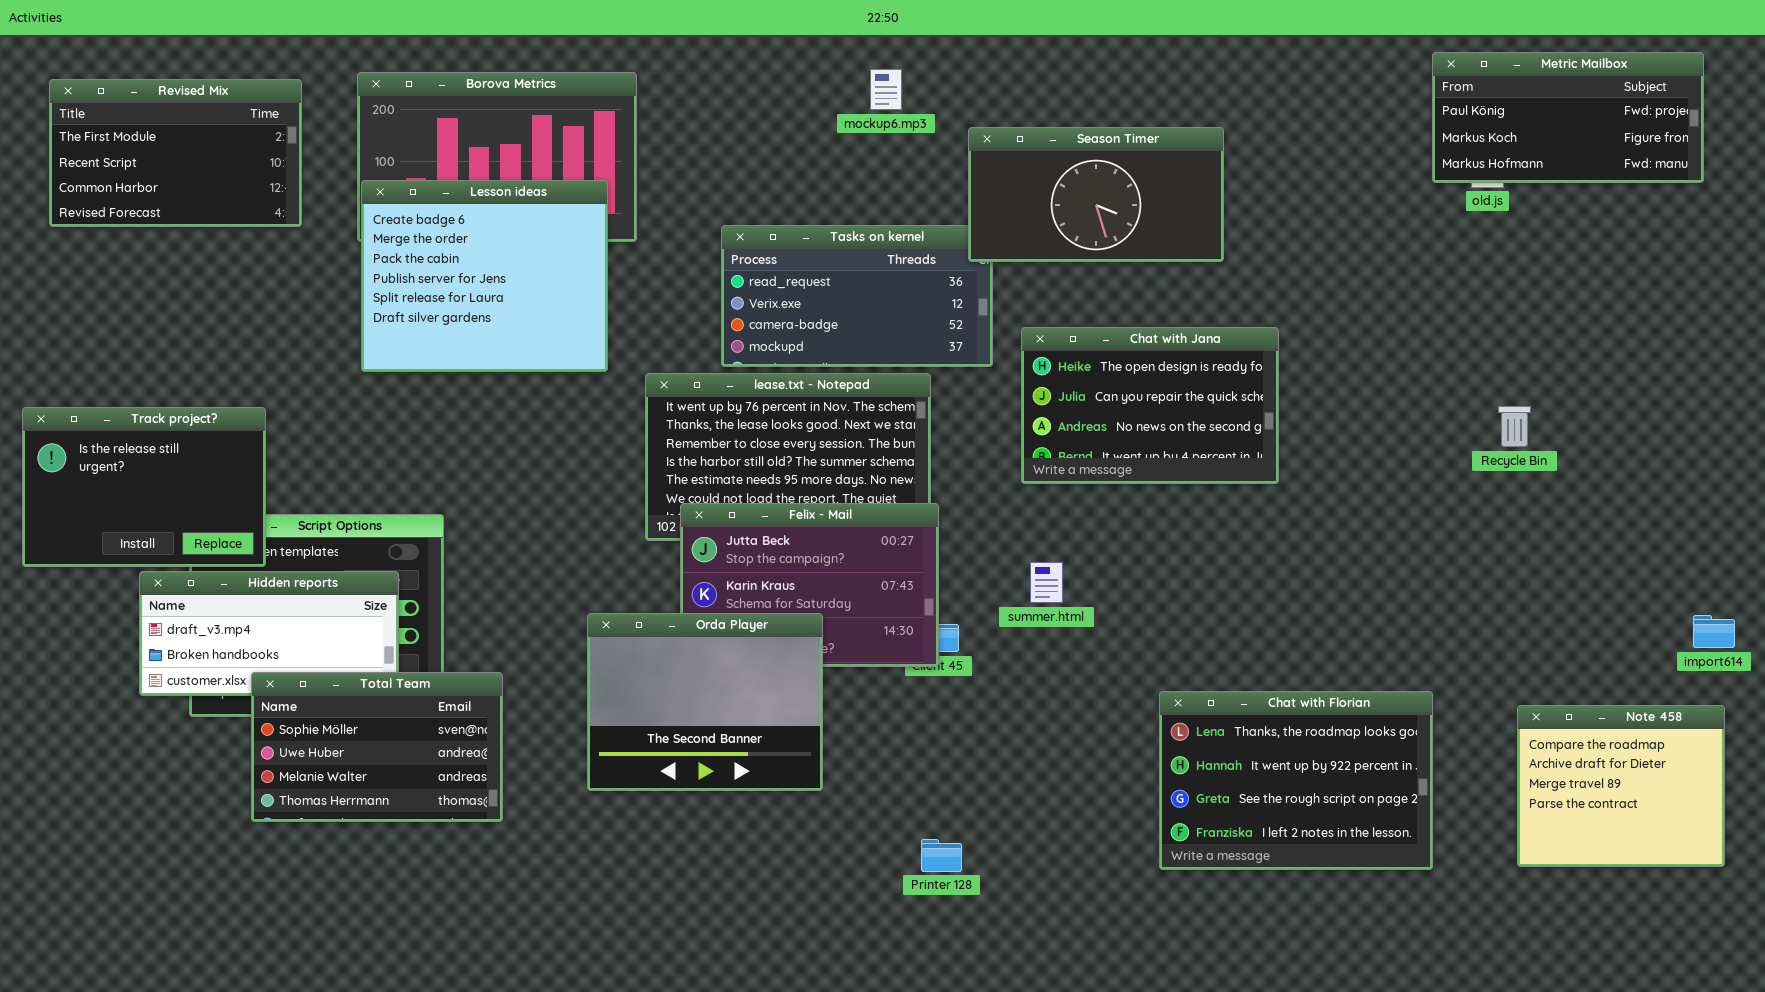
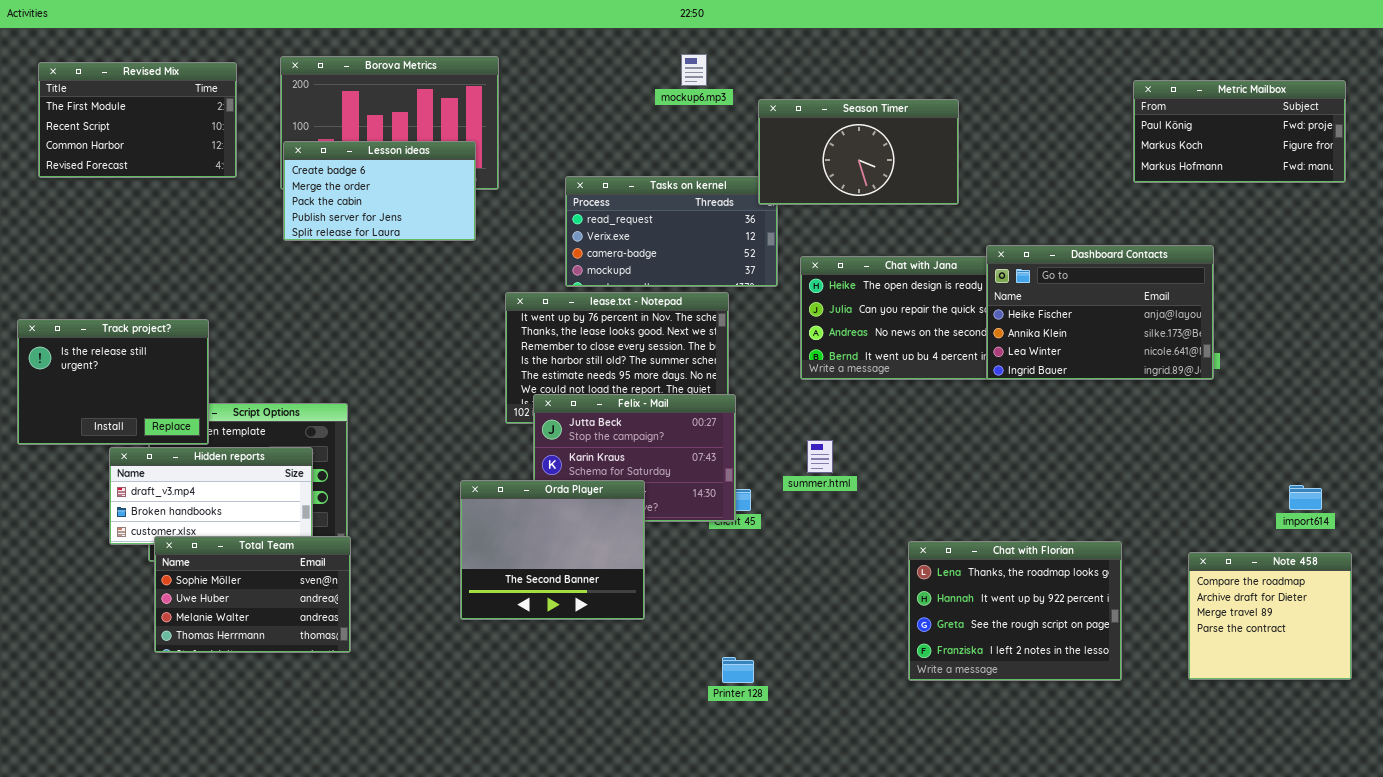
Metric Mailbox: [1432,52,1704,183] -> [1133,80,1346,183], moved
Lesson ideas: [361,180,608,372] -> [283,141,476,241], resized
Dashboard Contacts: none -> [986,245,1214,380], opened
import614: [1693,615,1735,648] -> [1289,485,1322,510], moved
Total Team: [251,672,503,822] -> [154,536,351,653], moved

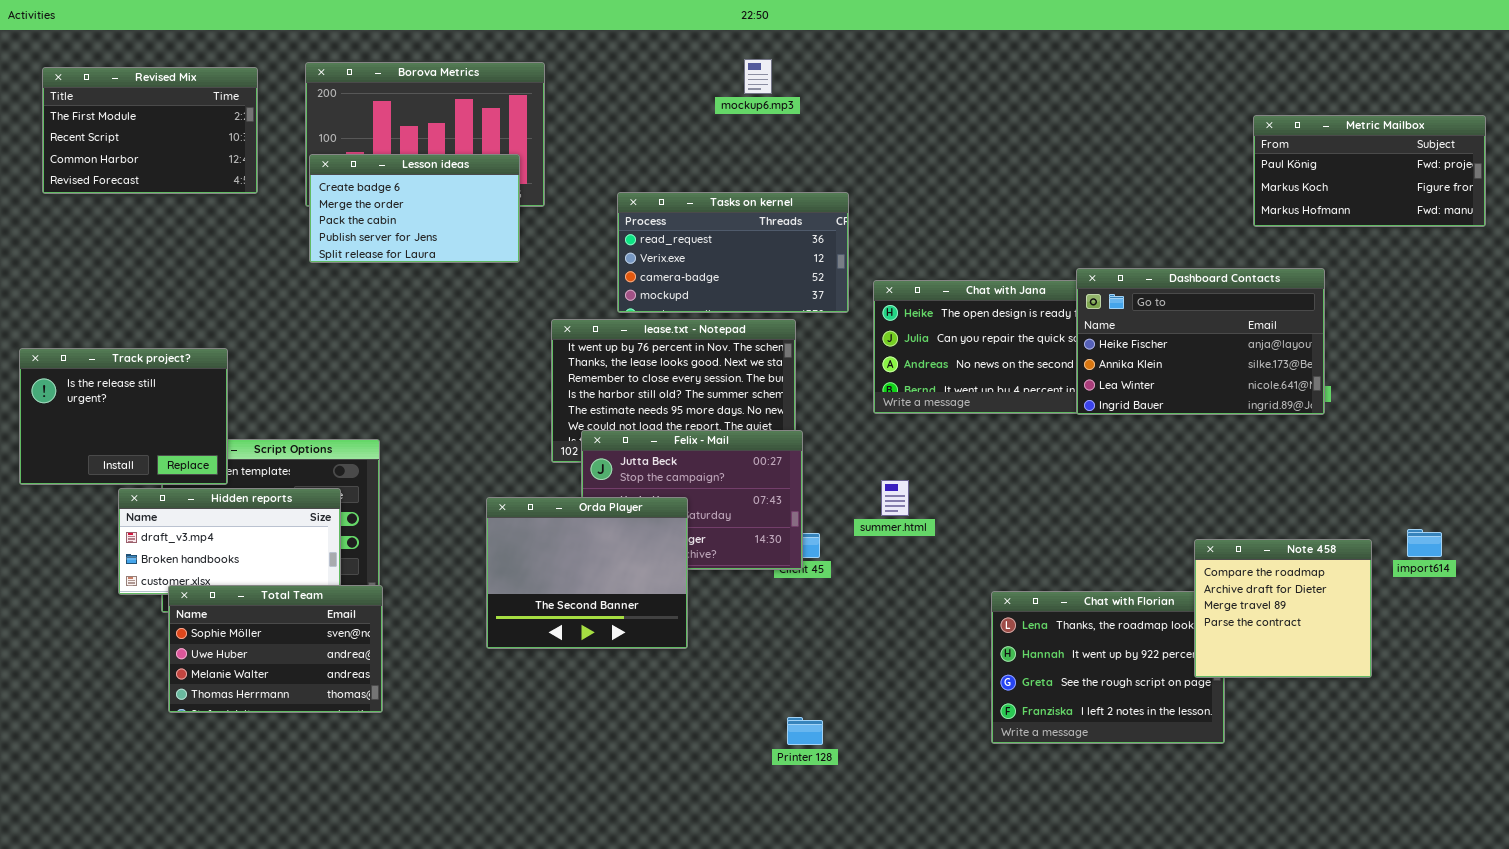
Metric Mailbox: [1133,80,1346,183] -> [1253,115,1486,227], moved
Season Timer: [758,99,959,205] -> none, closed
Orda Player: [460,480,645,620] -> [486,497,688,649], moved
Note 458: [1188,552,1352,680] -> [1194,539,1372,678], moved

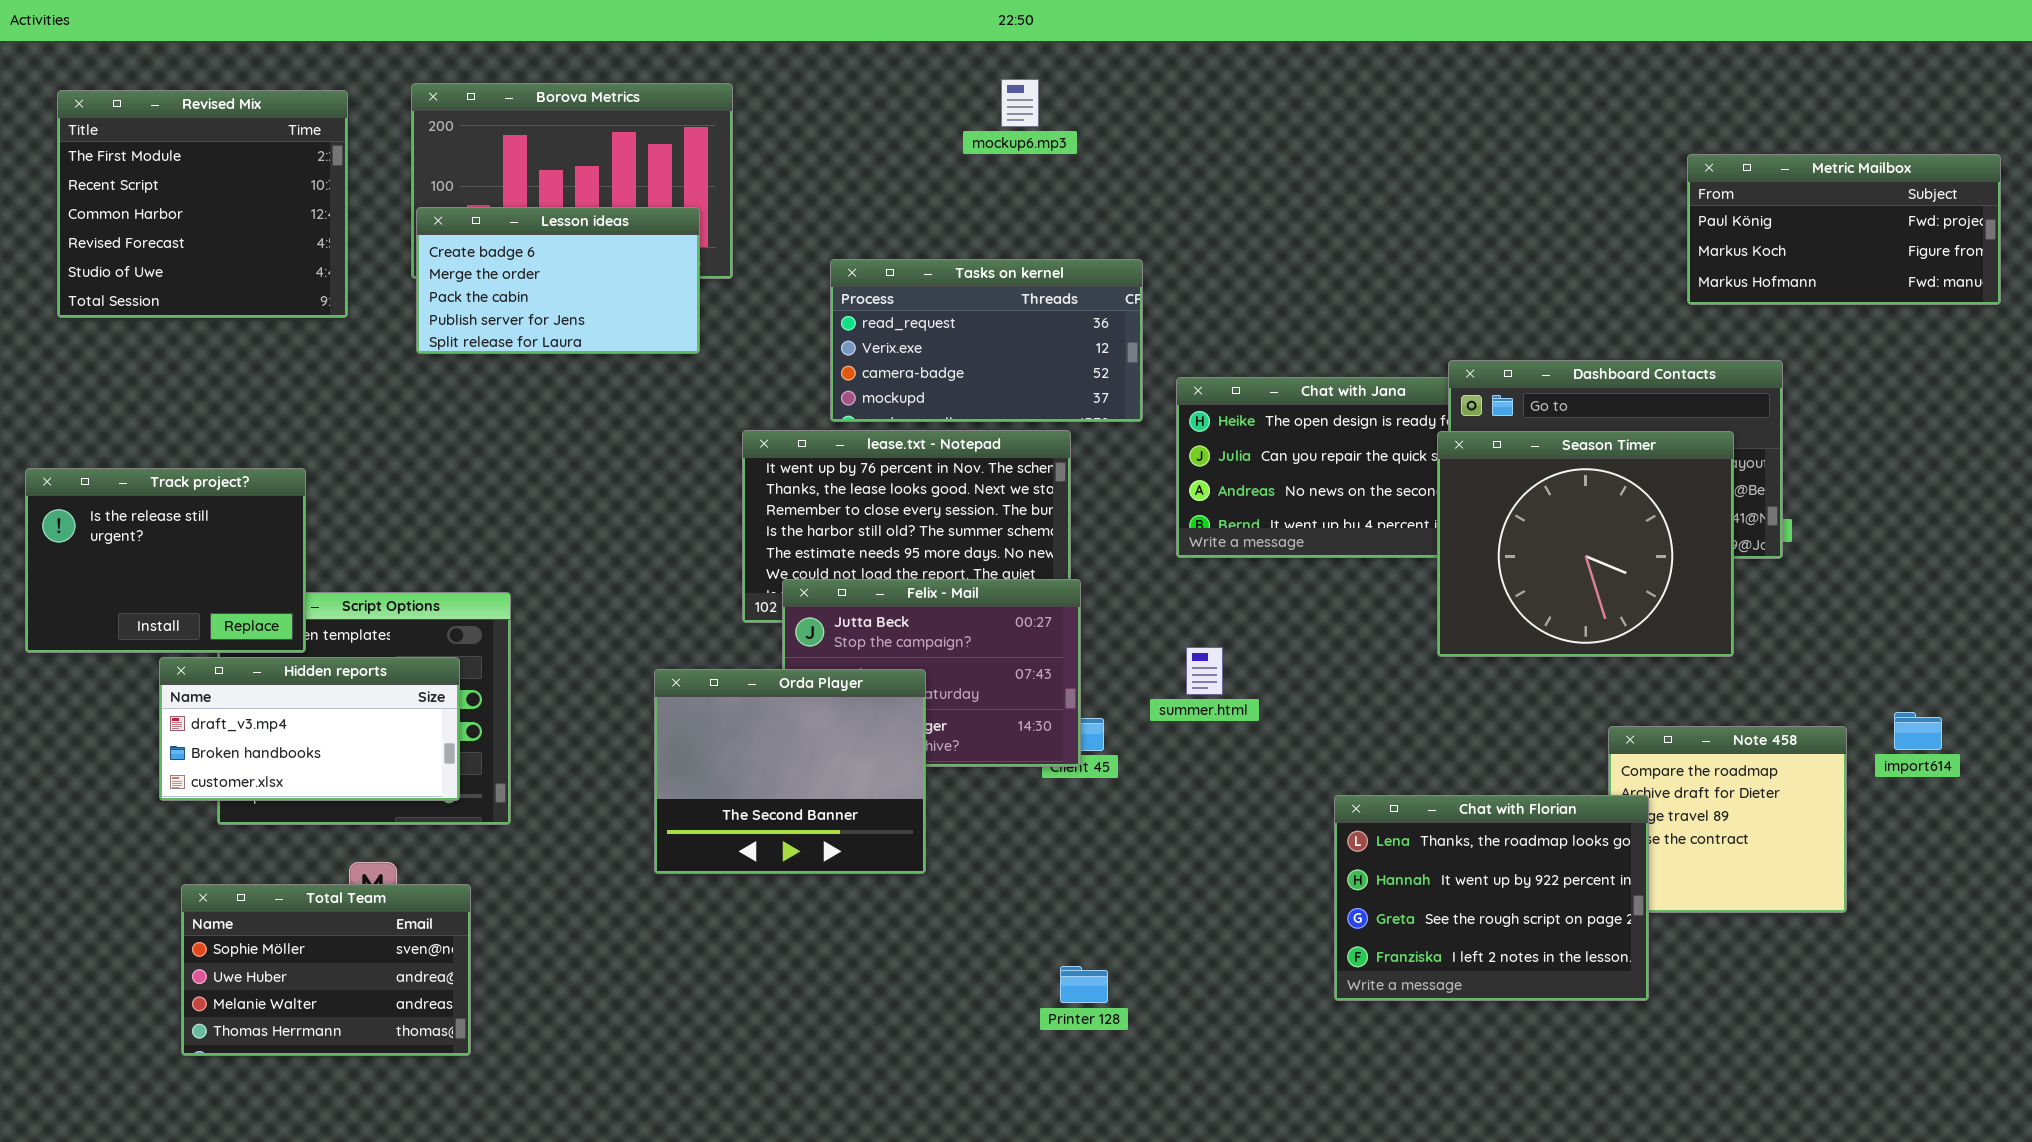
Revised Mix: [42,67,258,194] -> [57,90,348,318], resized
Season Timer: none -> [1437,431,1734,657], opened
Total Team: [168,585,383,713] -> [181,884,471,1056], moved
Chat with Florian: [991,591,1225,744] -> [1334,795,1649,1001], raised

